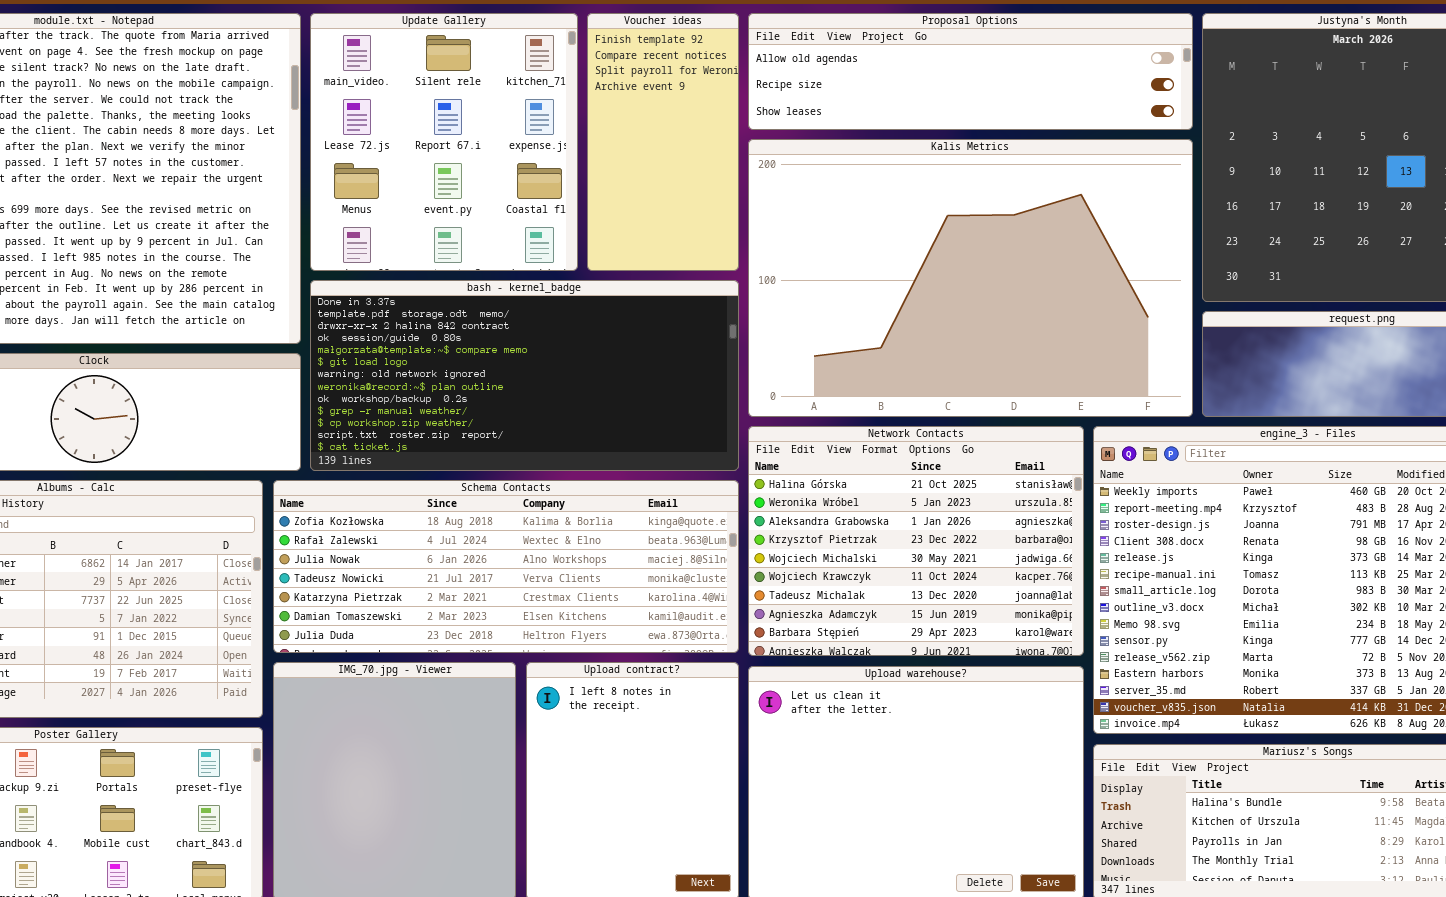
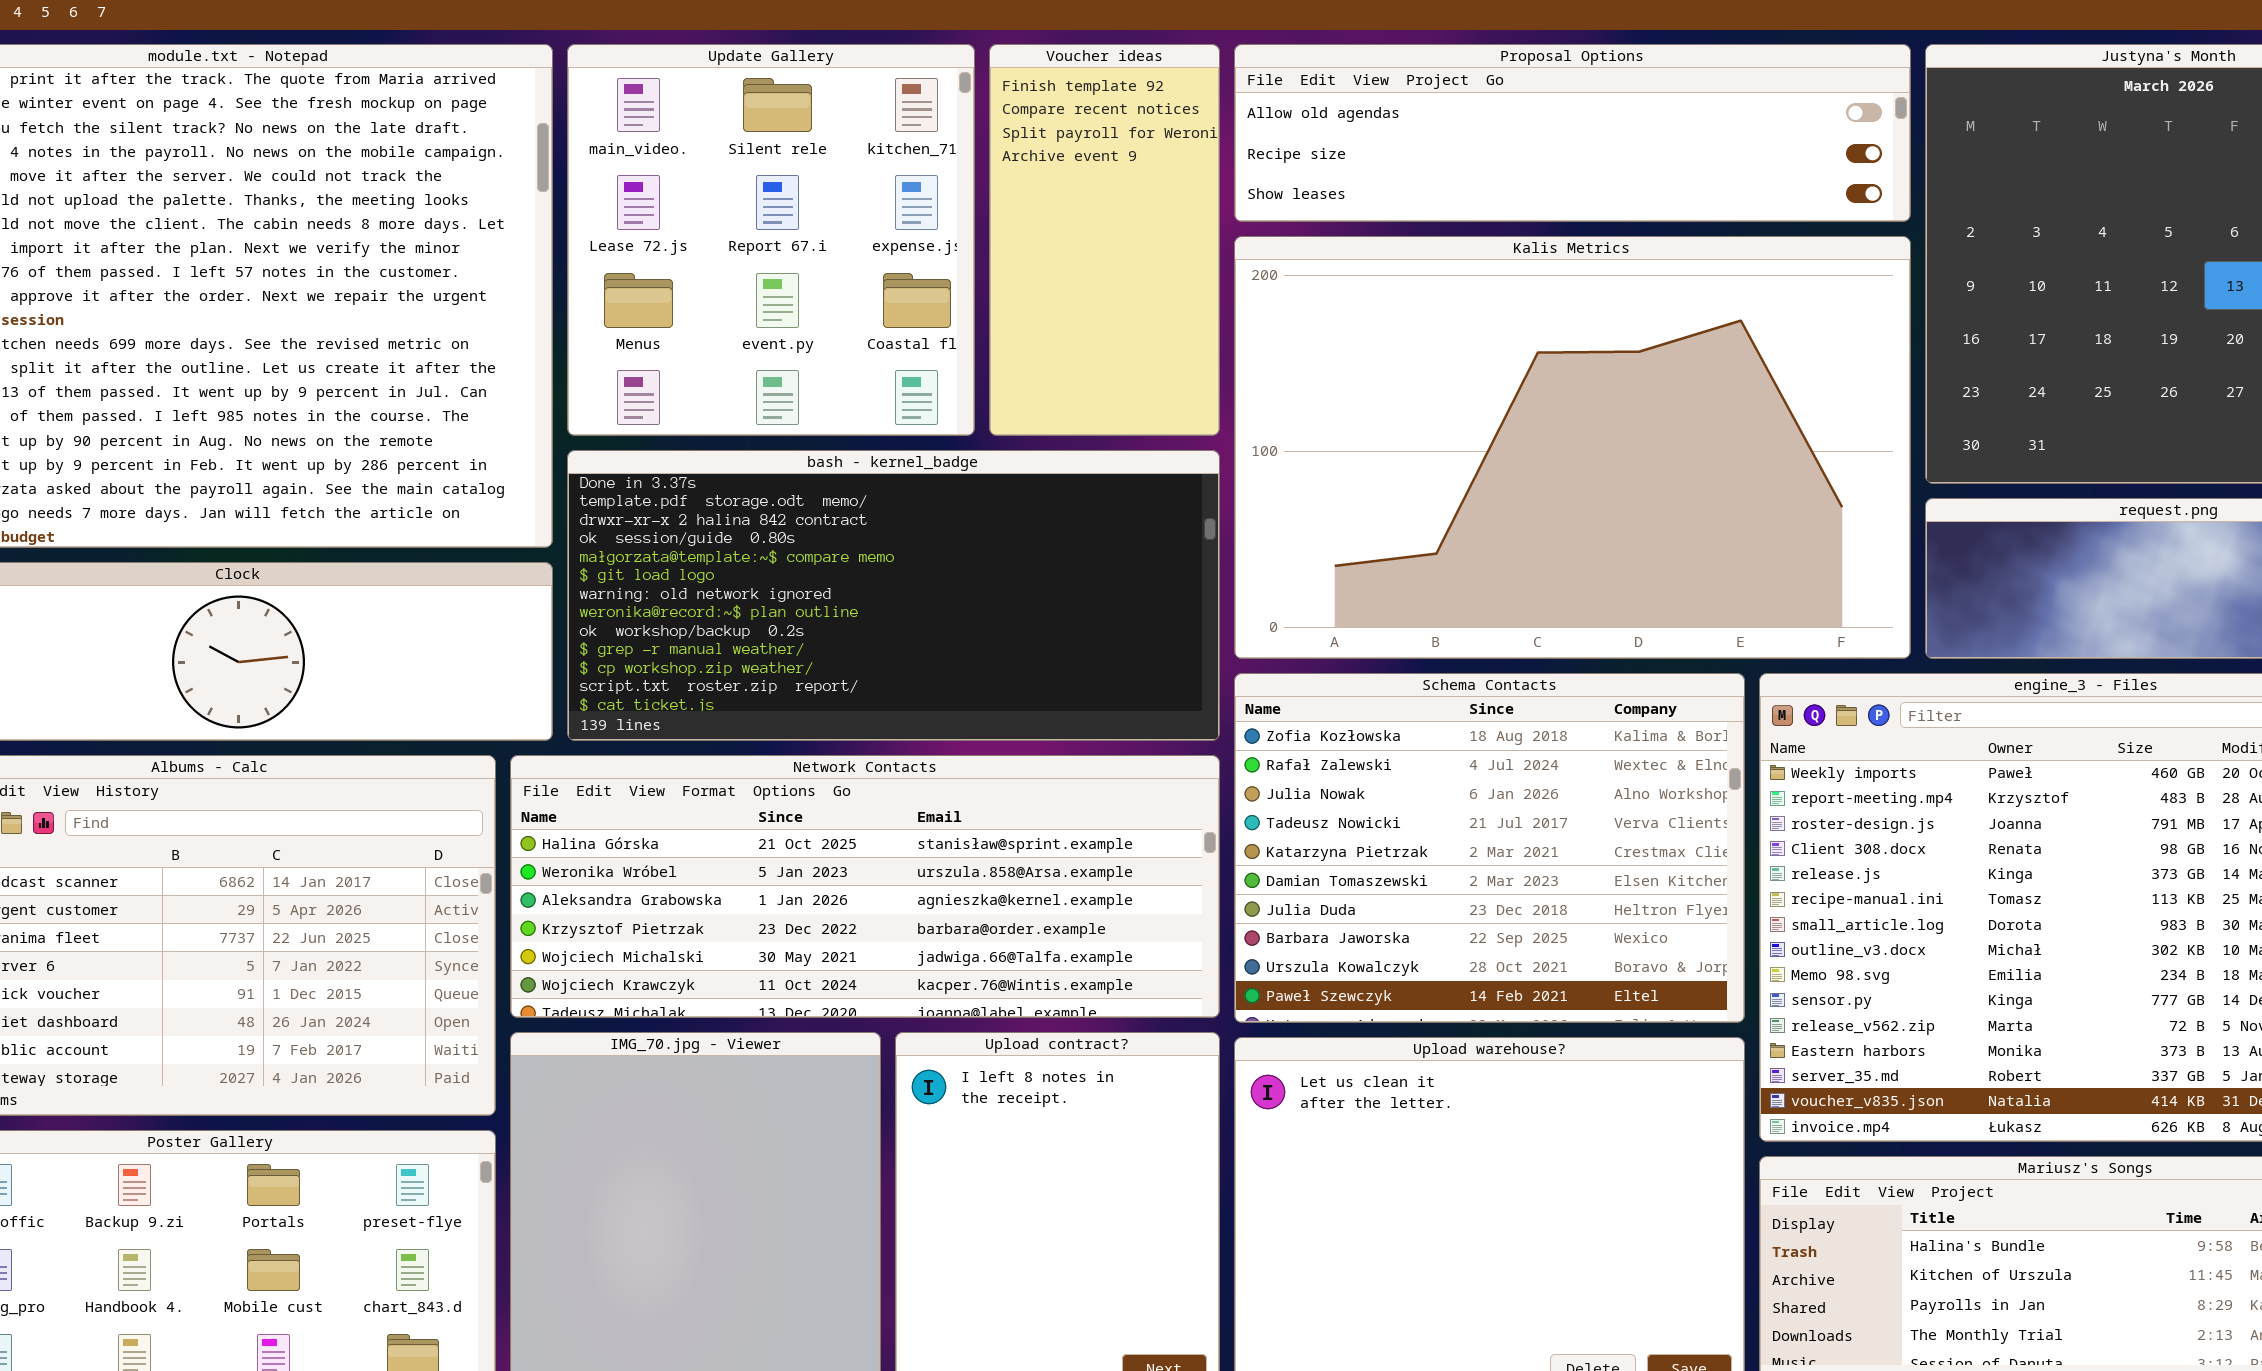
Network Contacts: [748,426,1084,656] -> [510,755,1220,1018], moved, resized
Schema Contacts: [273,480,739,653] -> [1234,673,1745,1023], moved, resized

